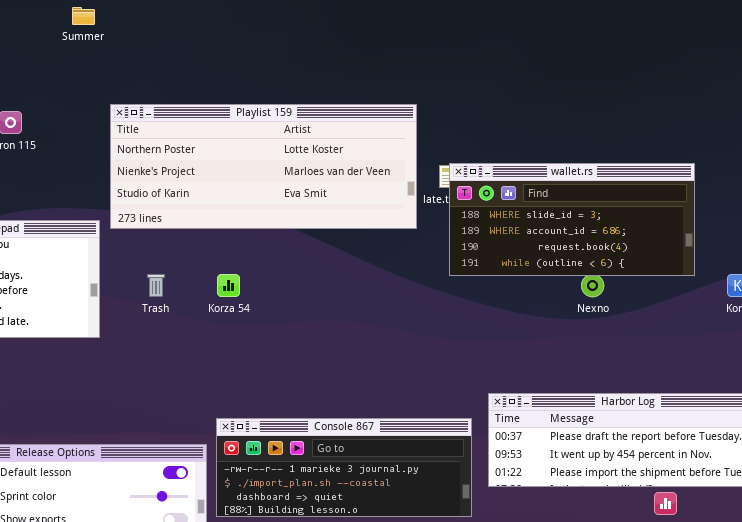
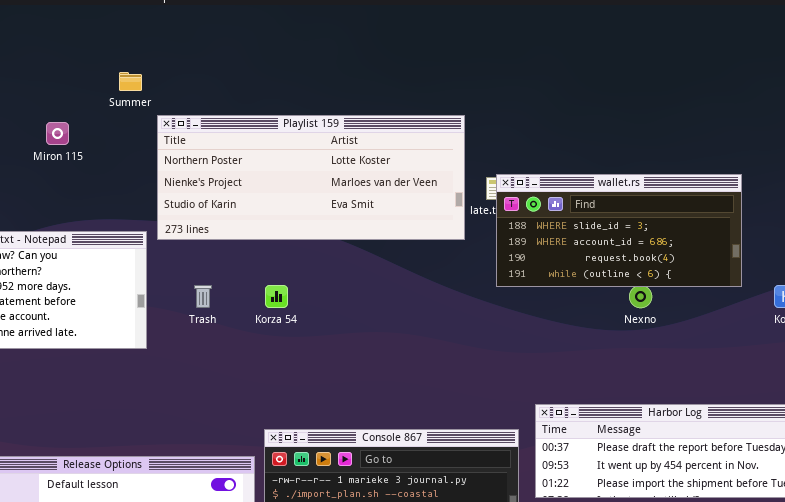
Summer: [72,7,95,25] -> [119,72,142,91], moved

